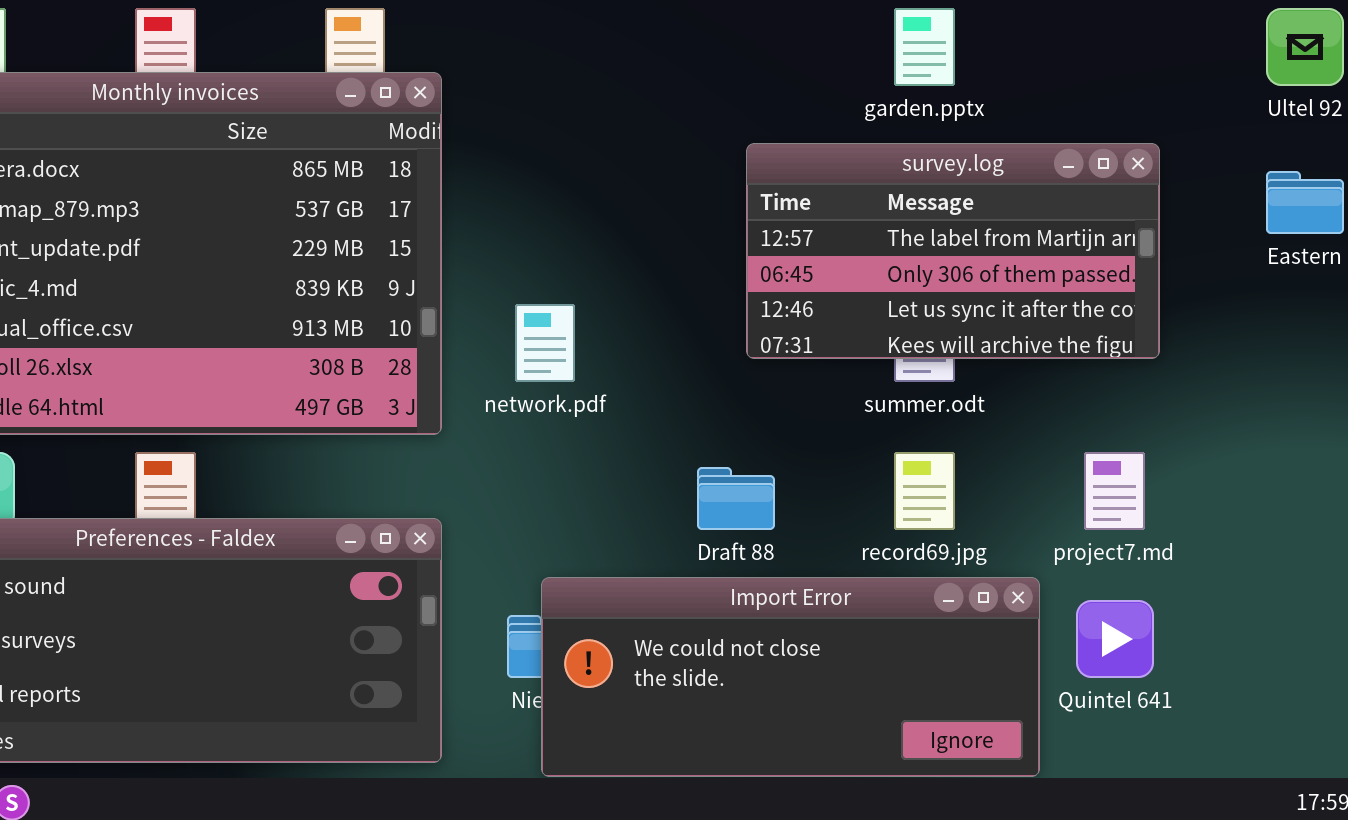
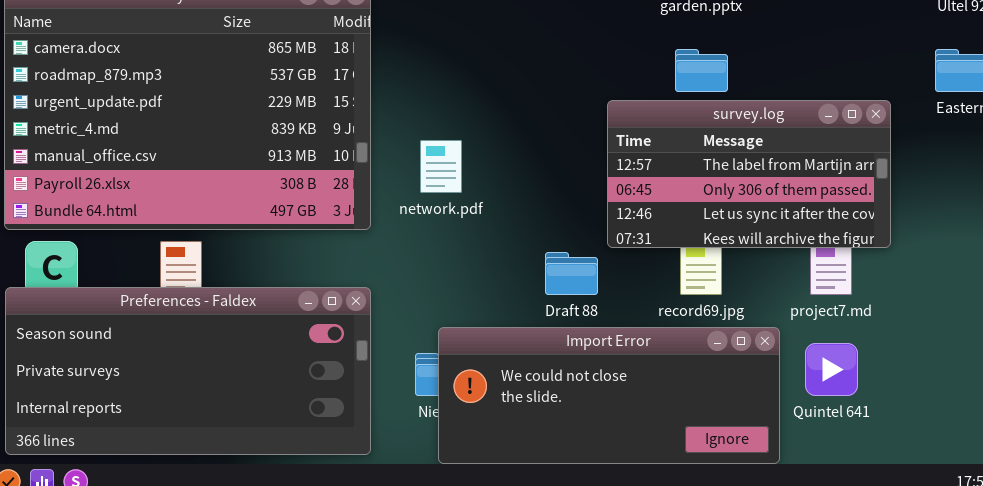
survey.log: [746,143,1160,359] -> [607,100,891,248], moved

